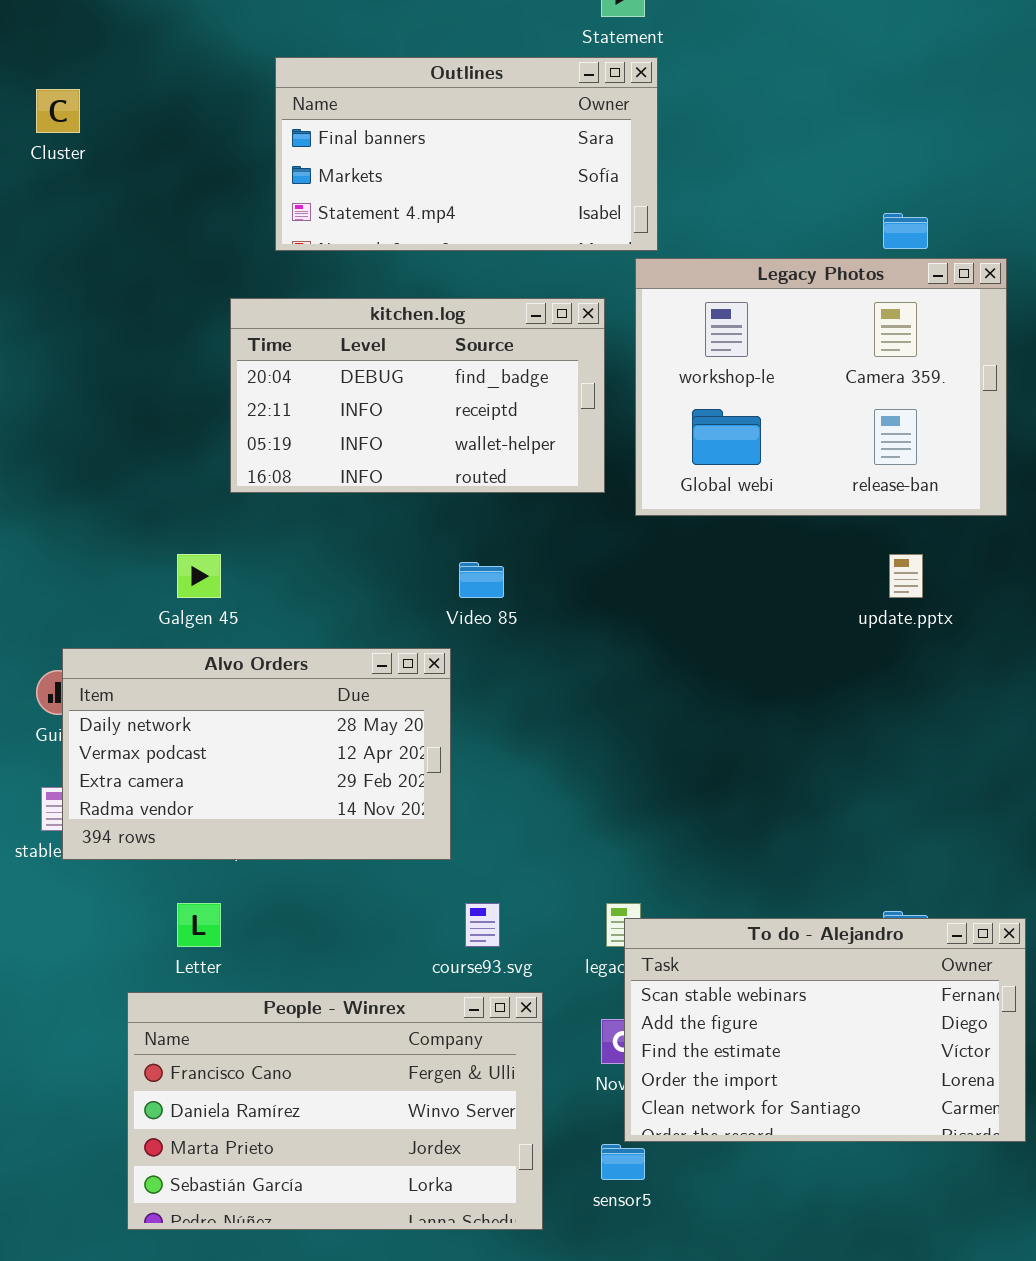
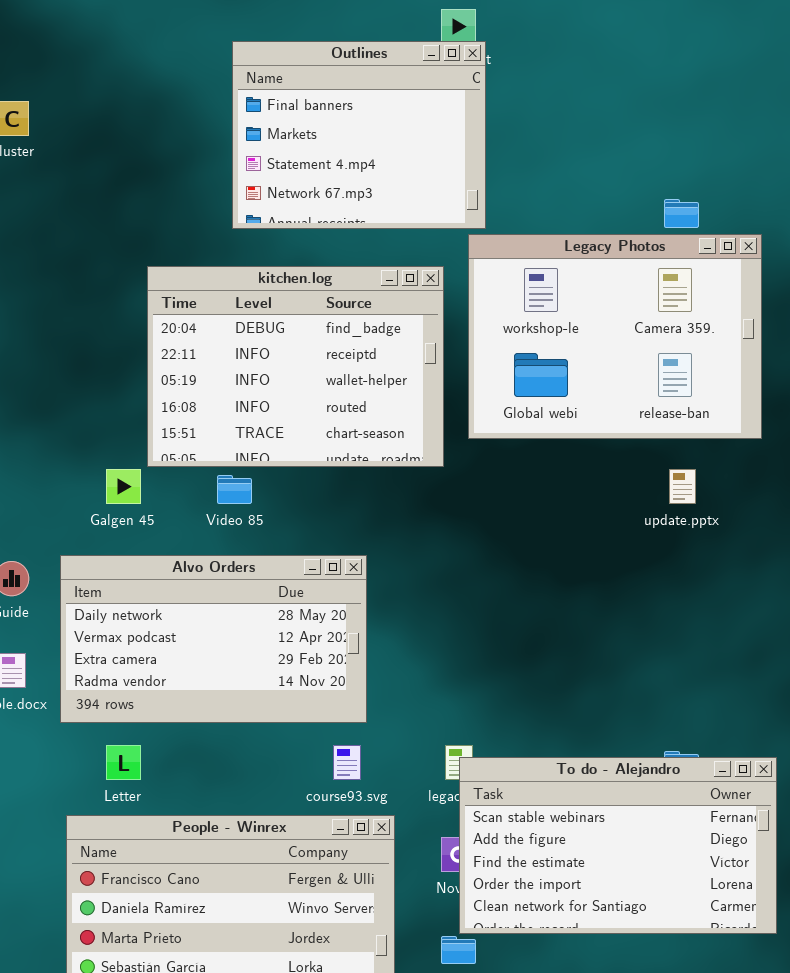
Outlines: [275,57,658,251] -> [232,41,486,229], resized
kitchen.log: [230,298,605,493] -> [147,266,444,467], resized
Video 85: [459,562,504,598] -> [217,475,252,504], moved
Alvo Orders: [62,648,451,860] -> [60,555,367,723], moved

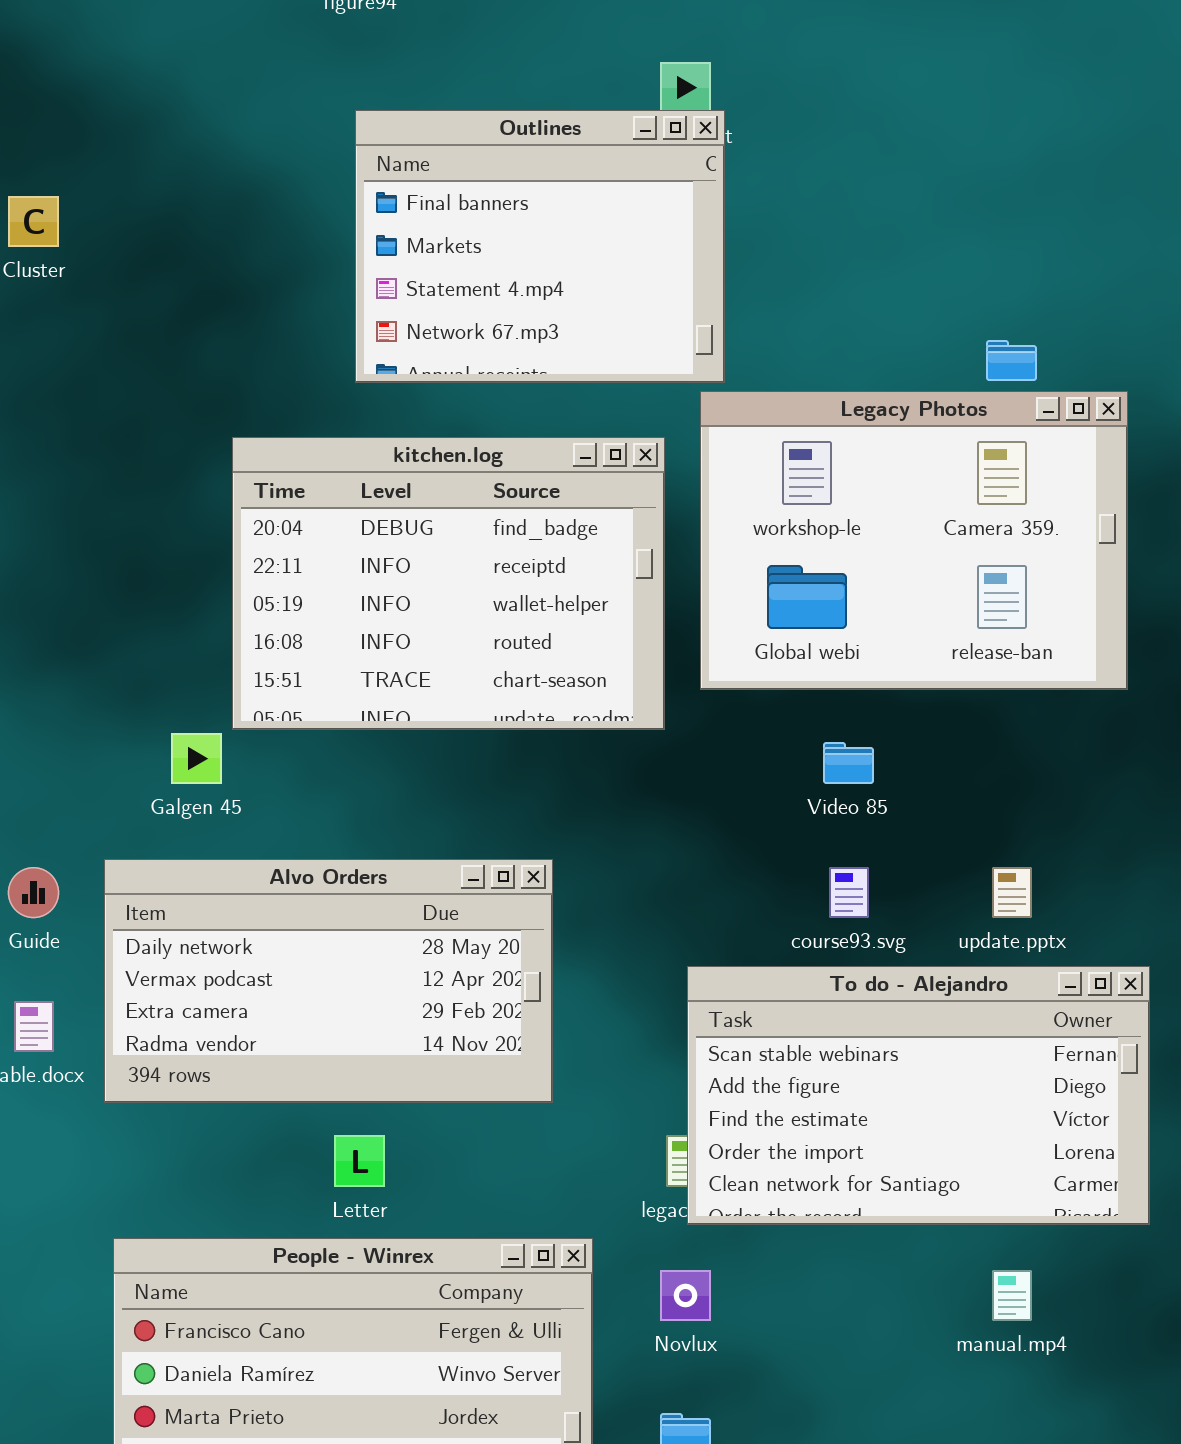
update.pptx: [669,469,696,504] -> [992,867,1032,918], moved
Video 85: [217,475,252,504] -> [823,742,874,784], moved
Letter: [106,745,141,780] -> [334,1135,385,1187], moved
course93.svg: [333,745,361,780] -> [829,867,869,918], moved
To do - Alejandro: [459,757,777,934] -> [687,966,1150,1225], moved

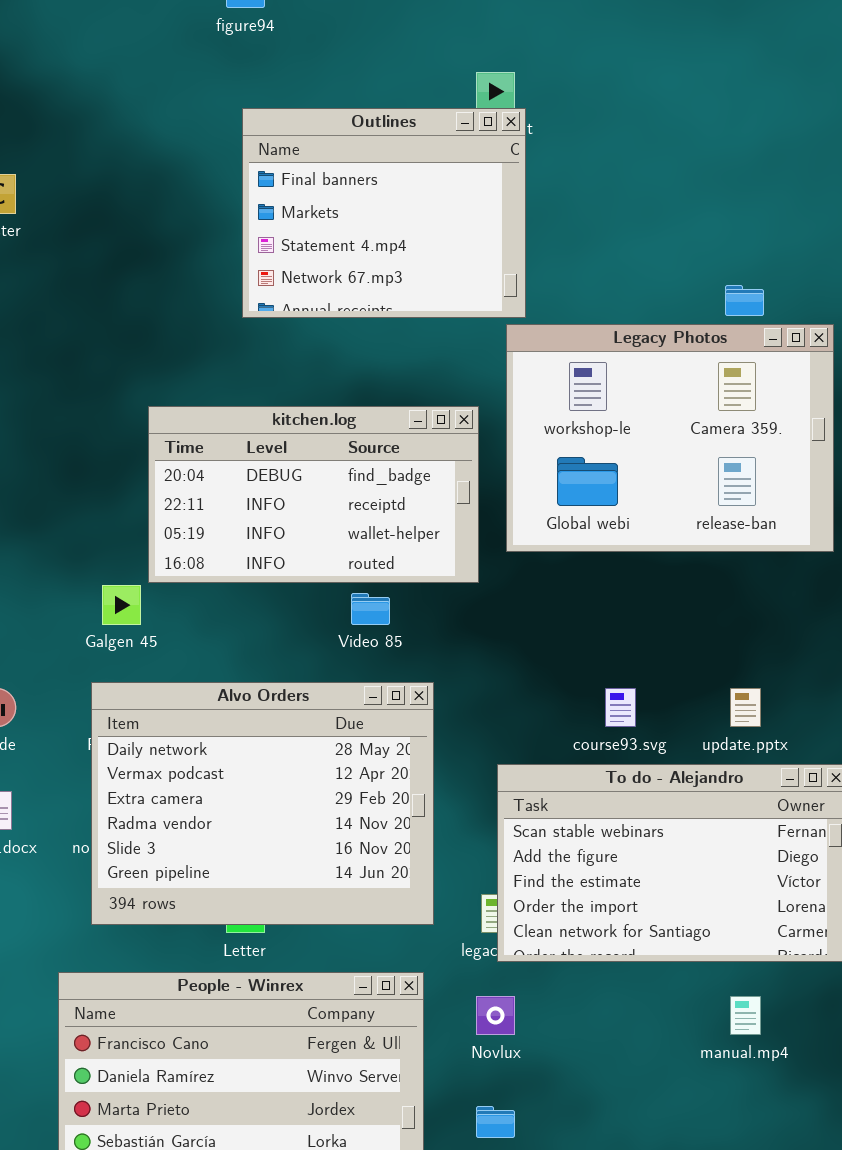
kitchen.log: [232,437,665,730] -> [148,406,479,583], resized
Video 85: [823,742,874,784] -> [351,593,390,625], moved
Alvo Orders: [104,859,553,1103] -> [91,682,434,925], moved, resized

